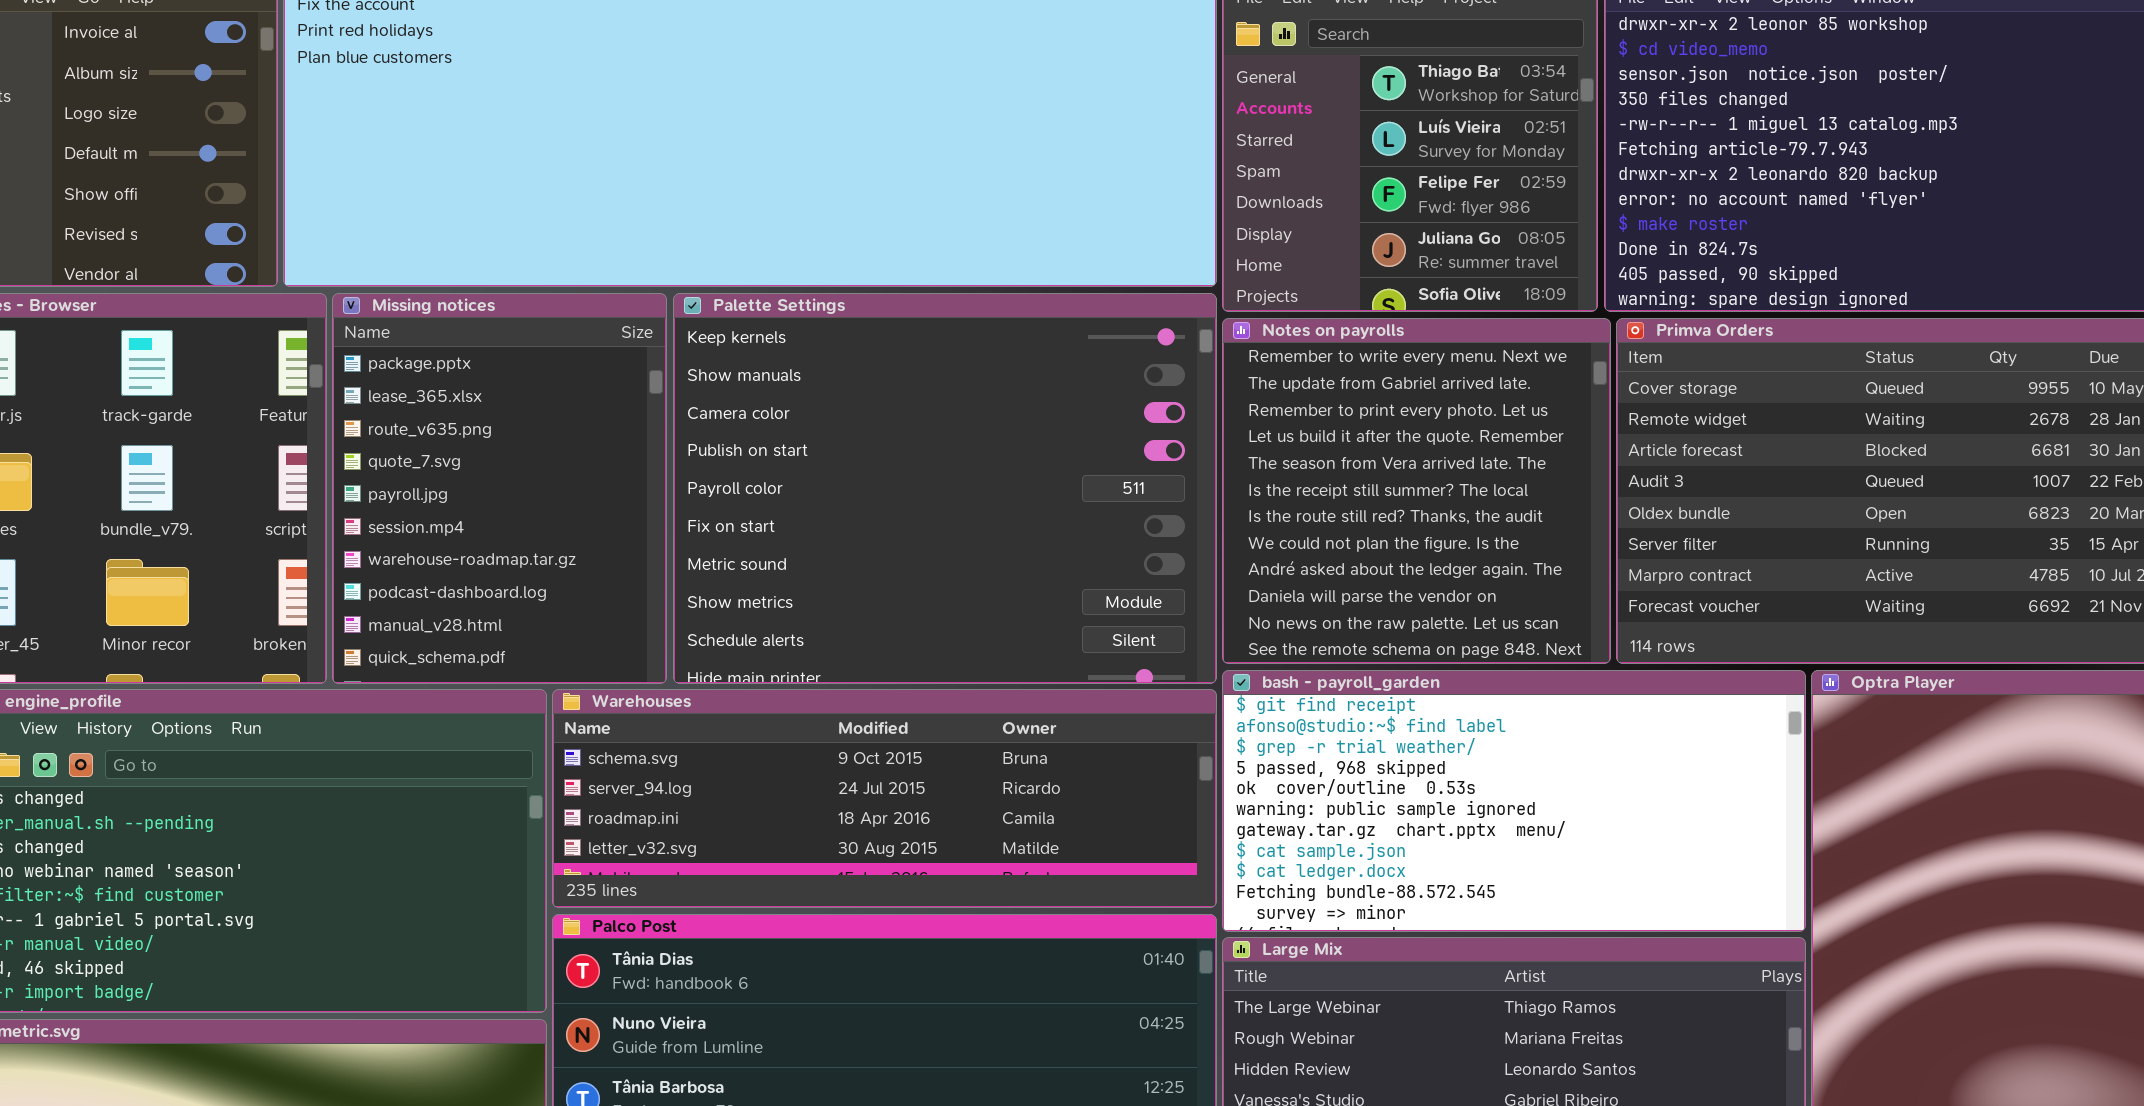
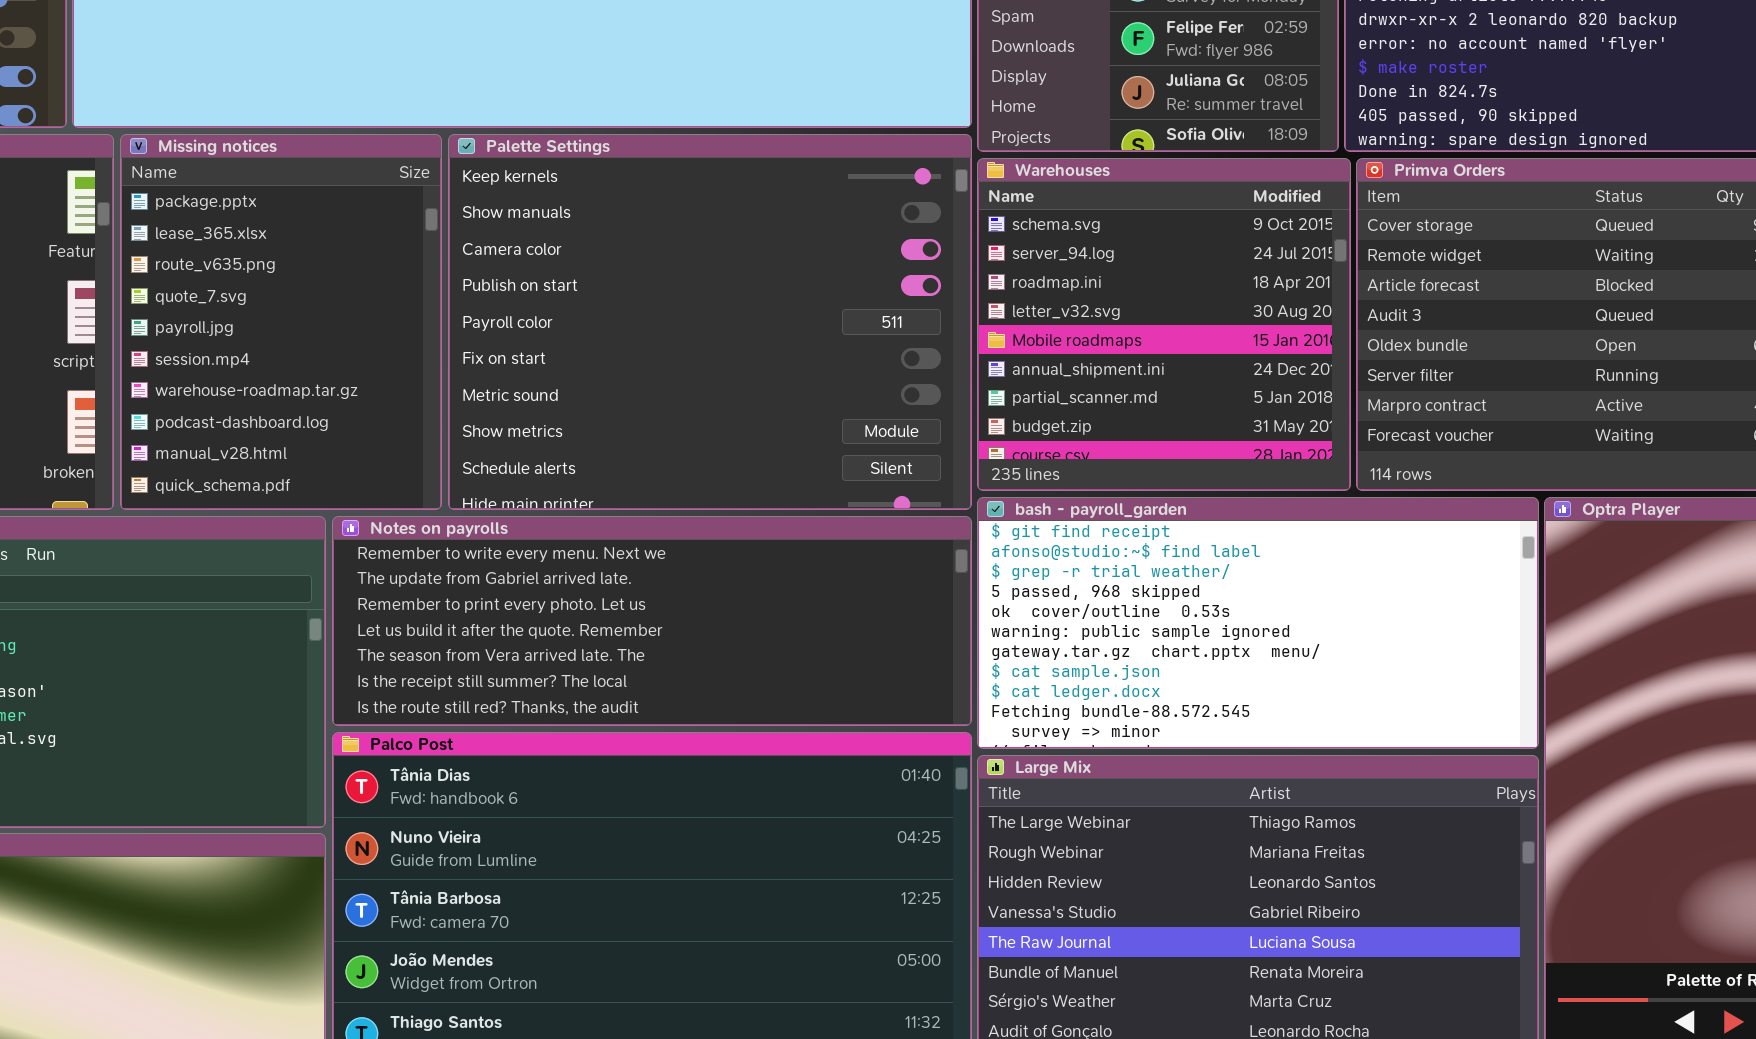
Notes on payrolls: [1222,318,1611,664] -> [332,516,972,726], moved, resized
Warehouses: [552,689,1217,908] -> [977,158,1351,491], moved, resized

